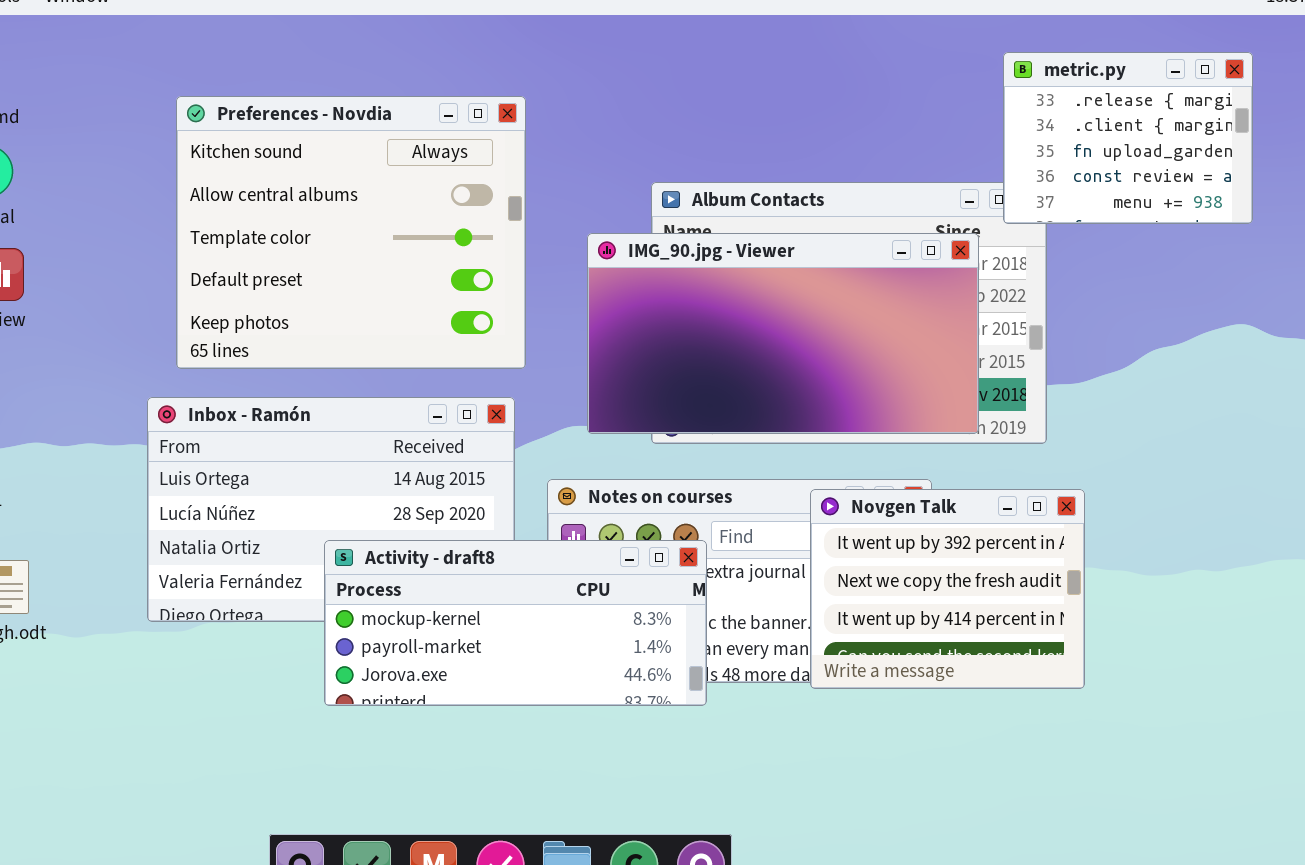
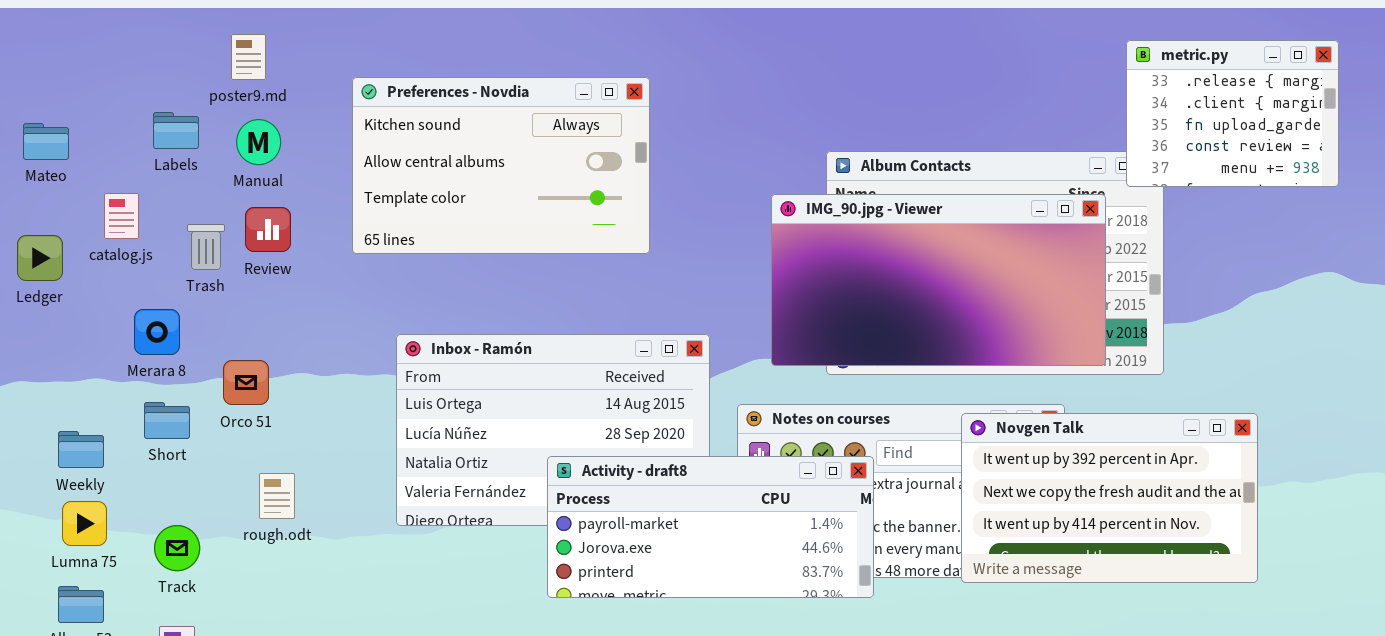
Preferences - Novdia: [176,96,526,369] -> [352,77,650,254], moved, resized
Novgen Talk: [810,489,1085,689] -> [961,413,1258,583], resized
Activity - draft8: [324,540,707,706] -> [547,456,874,598], scrolled down 1 row

